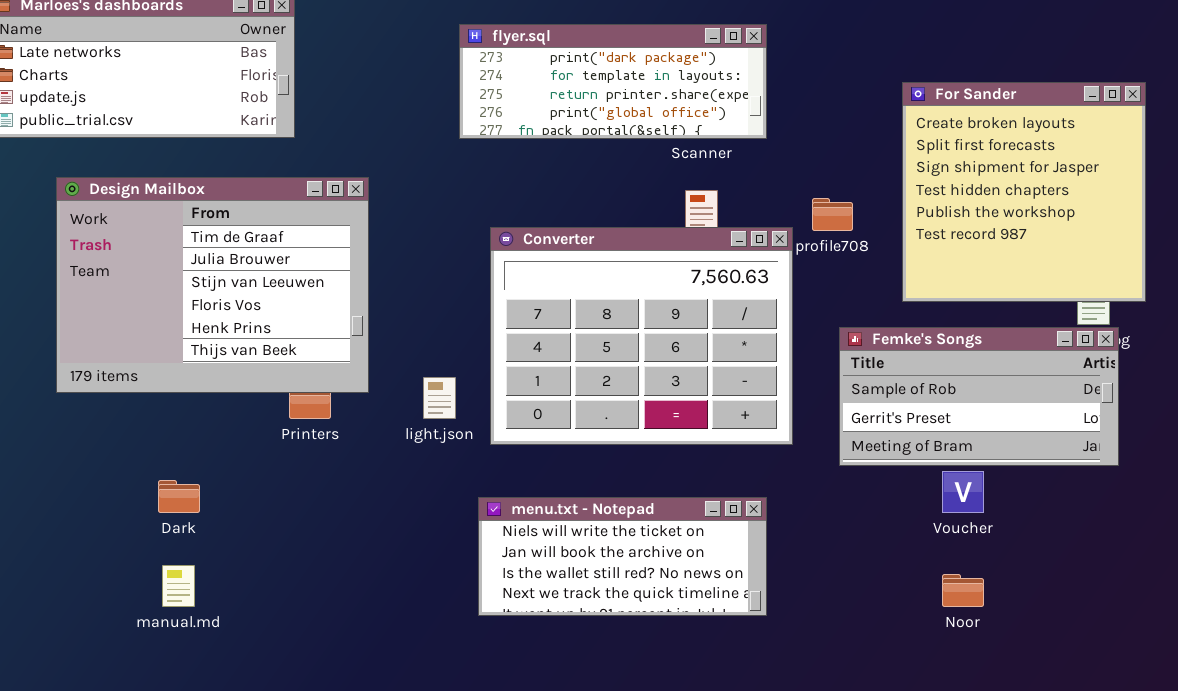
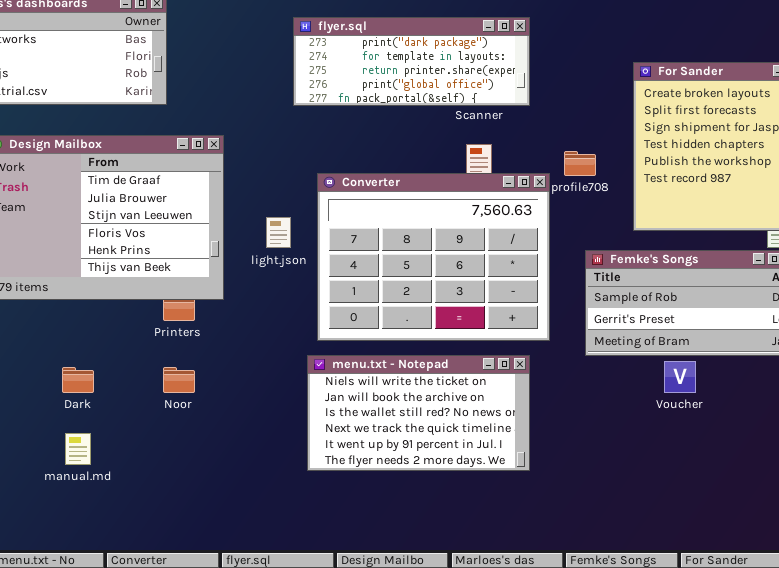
light.json: [423,377,456,419] -> [266,217,291,248], moved
menu.txt - Notepad: [478,497,767,616] -> [307,355,530,471], resized
Noor: [942,574,984,607] -> [163,367,195,393], moved

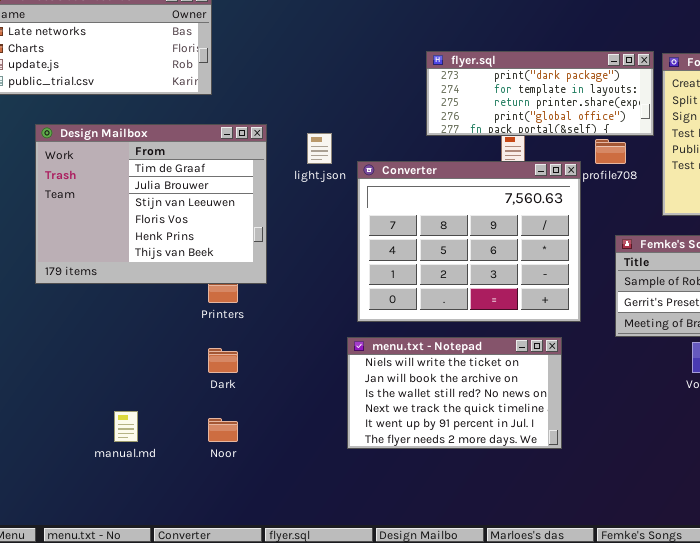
flyer.sql: [293,17,530,106] -> [426,51,654,136], moved
light.json: [266,217,291,248] -> [307,133,332,164], moved
Dark: [62,367,94,393] -> [208,348,238,373], moved
Noor: [163,367,195,393] -> [208,418,238,442], moved

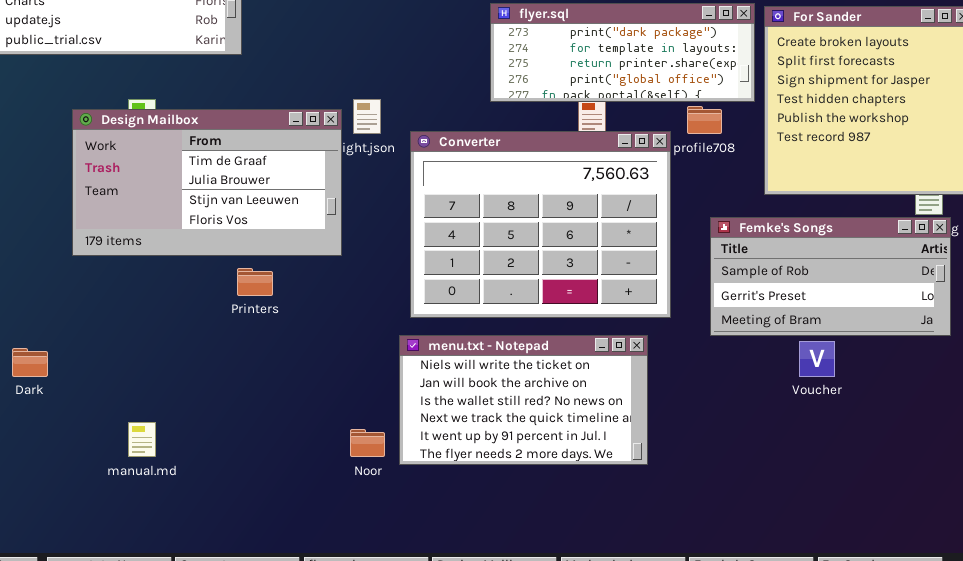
Design Mailbox: [35,124,267,284] -> [72,109,342,256], moved, resized
Dark: [208,348,238,373] -> [12,348,48,377], moved
Noor: [208,418,238,442] -> [350,429,385,457], moved

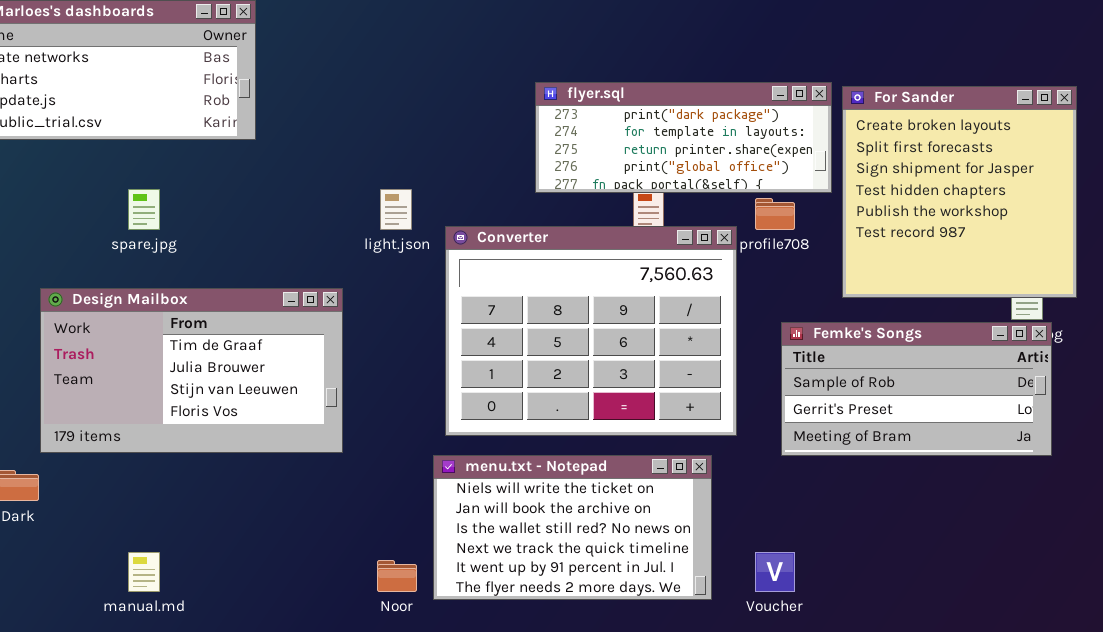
Design Mailbox: [72,109,342,256] -> [40,288,343,453], moved
Voucher: [799,341,835,377] -> [755,552,795,592], moved

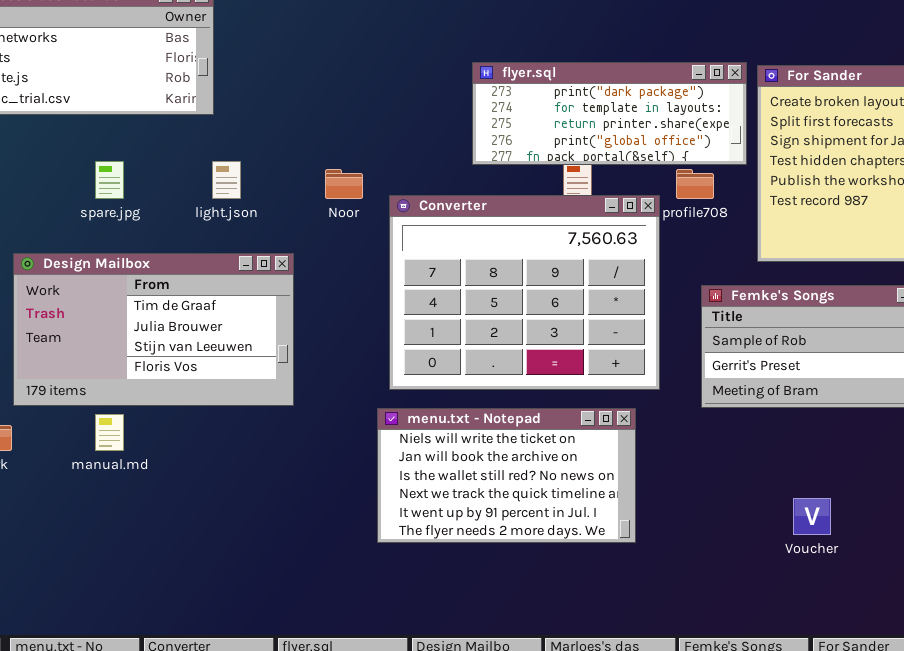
light.json: [380,189,412,230] -> [212,161,241,199], moved
manual.md: [128,552,160,592] -> [95,414,124,451], moved
Voucher: [755,552,795,592] -> [793,498,831,535], moved
Noor: [377,560,417,592] -> [325,169,363,199], moved

